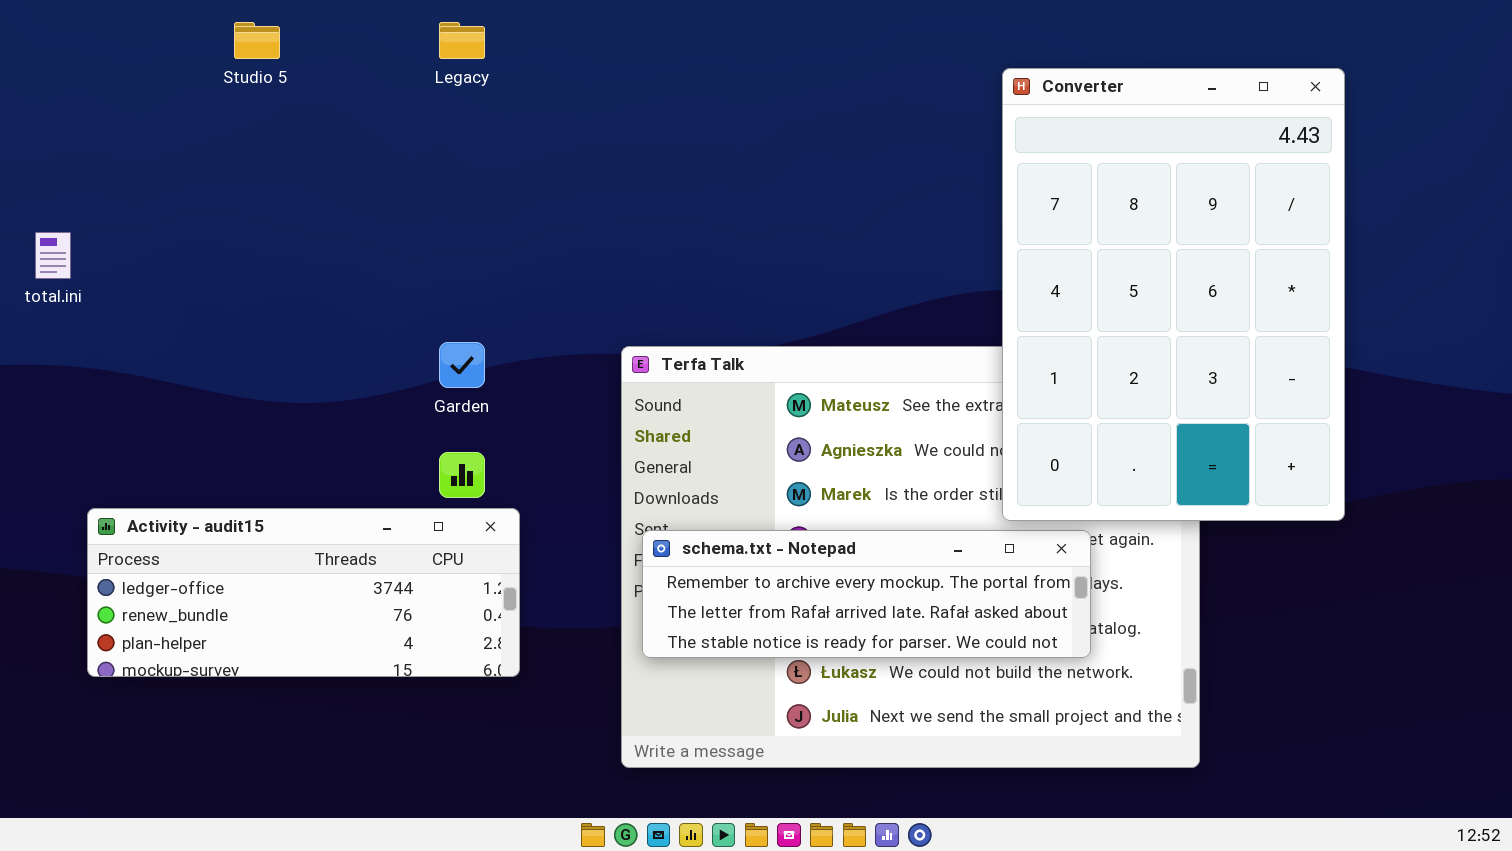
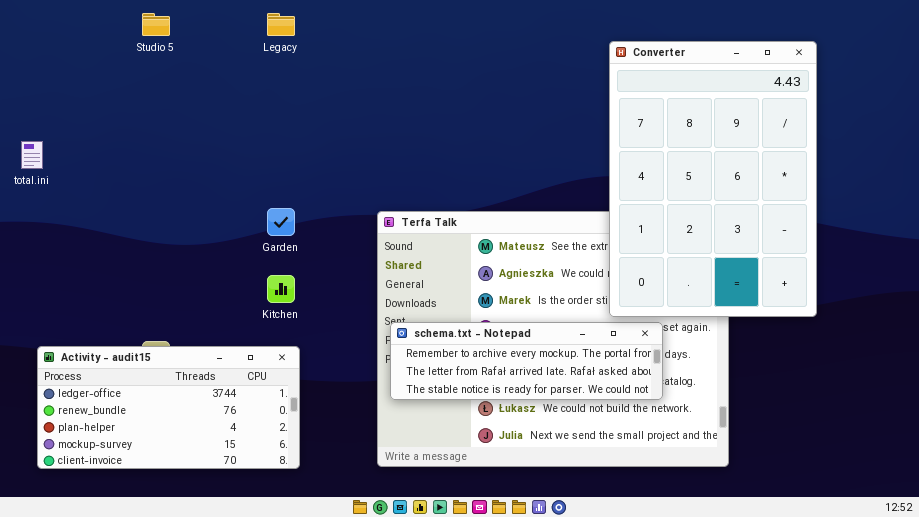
Activity - audit15: [87,508,520,677] -> [37,346,300,469], moved, resized

